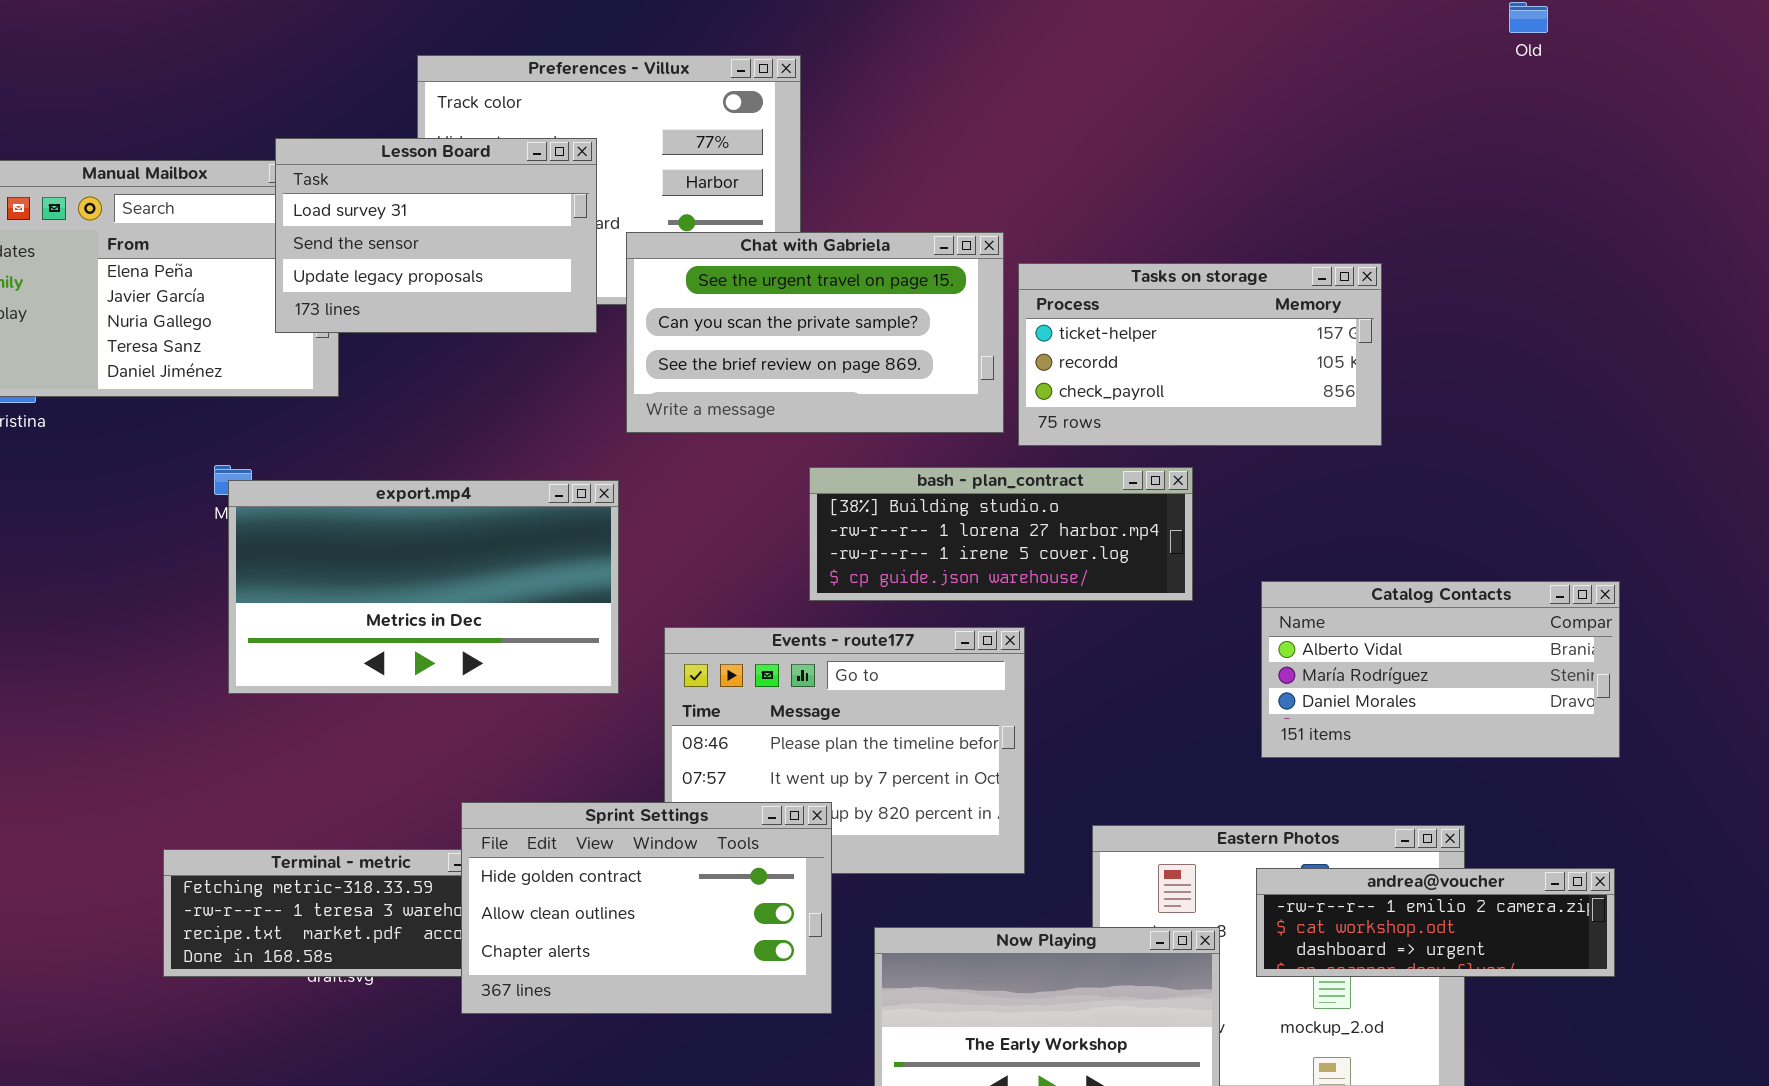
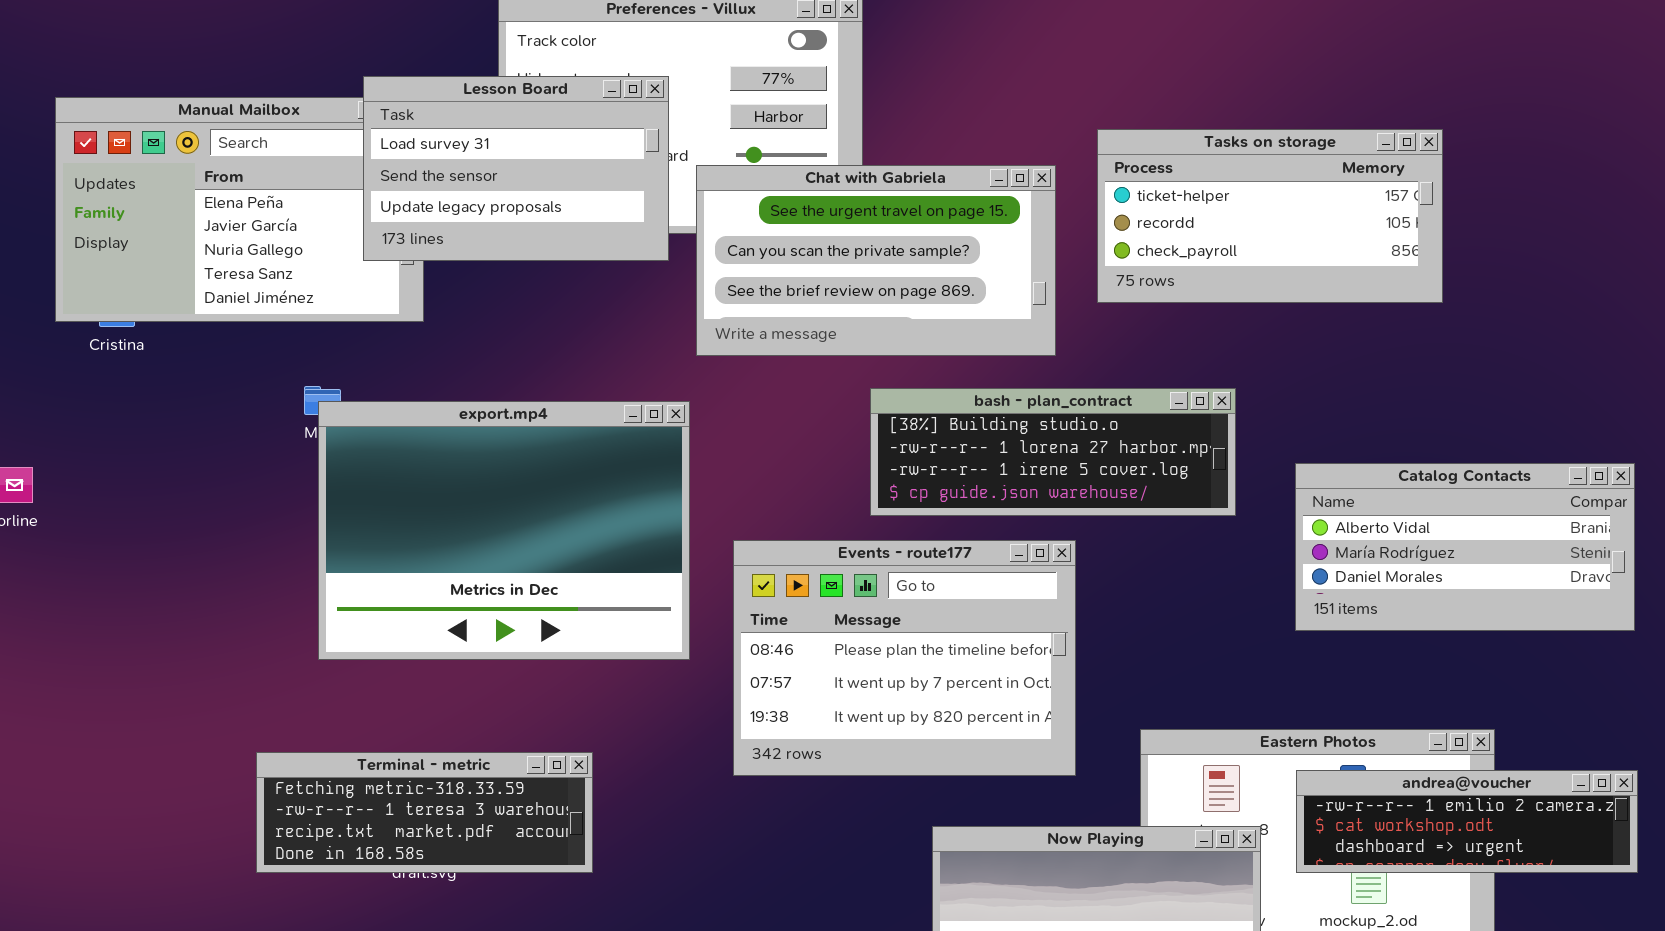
Tasks on storage: [1018,263,1382,446] -> [1097,129,1443,303], moved
export.mp4: [228,480,619,694] -> [318,401,690,660], resized
Catalog Contacts: [1261,581,1620,758] -> [1295,463,1635,631], moved
Sprint Settings: [461,802,832,1014] -> none, closed

